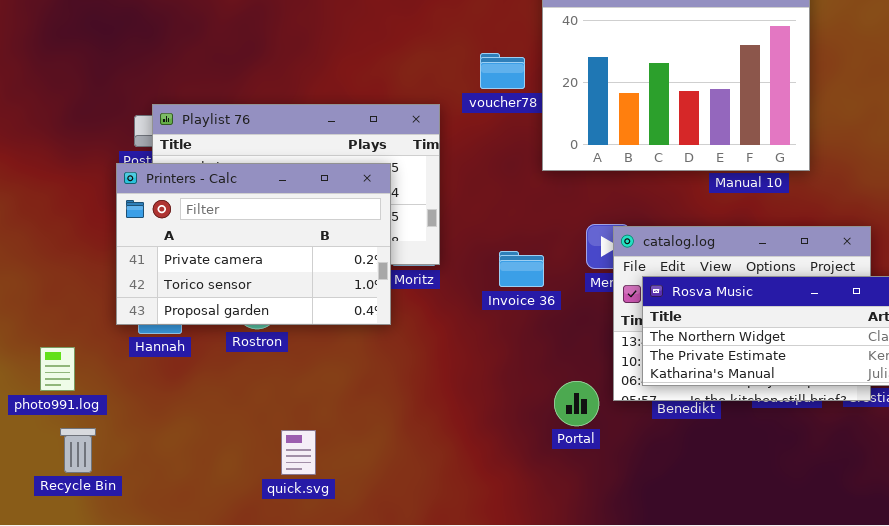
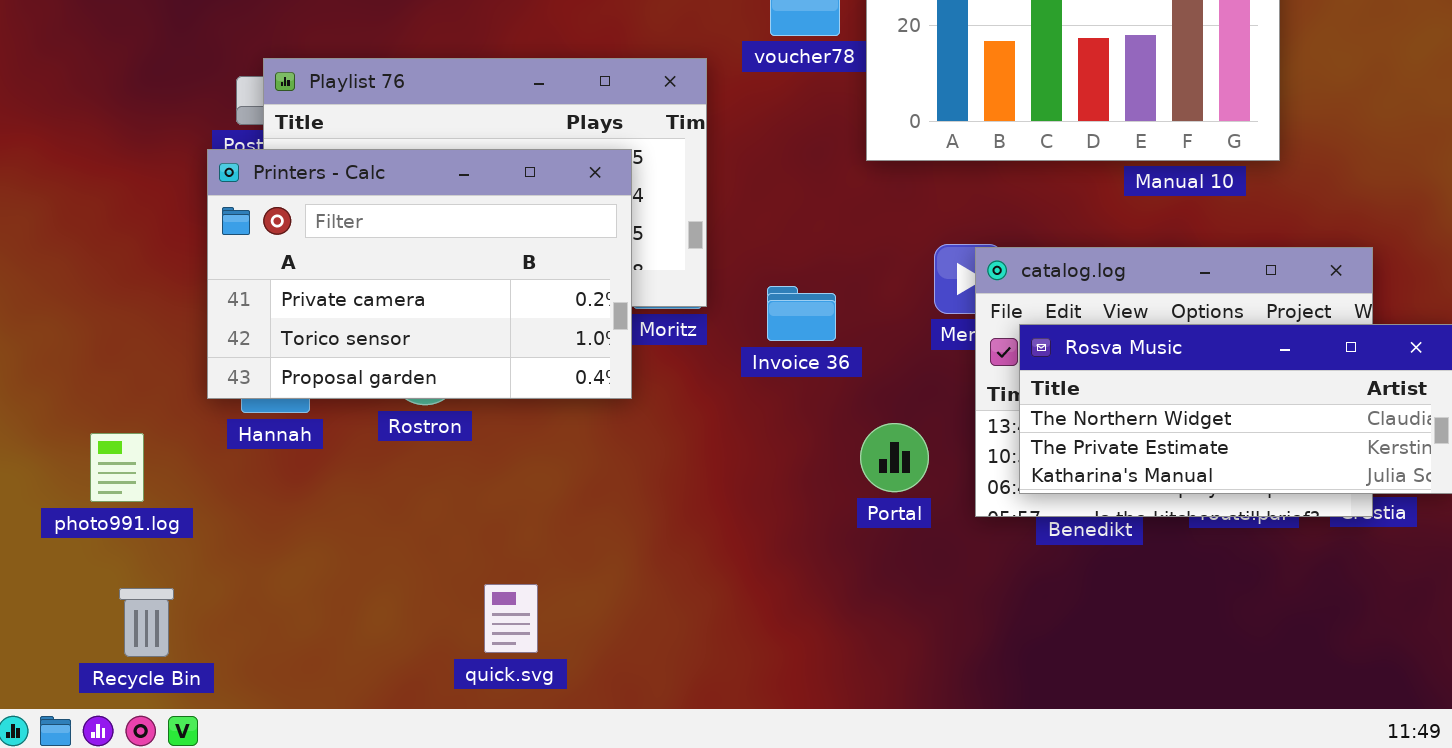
Invoice 36: [499,251,544,287] -> [767,286,836,341], moved
Portal: [554,381,599,426] -> [860,423,929,492], moved
Recycle Bin: [60,428,96,473] -> [119,588,174,657], moved
quick.svg: [281,430,316,475] -> [484,584,538,653], moved

